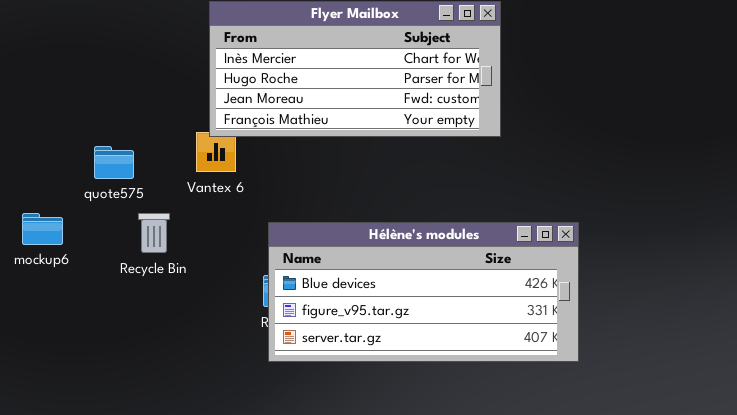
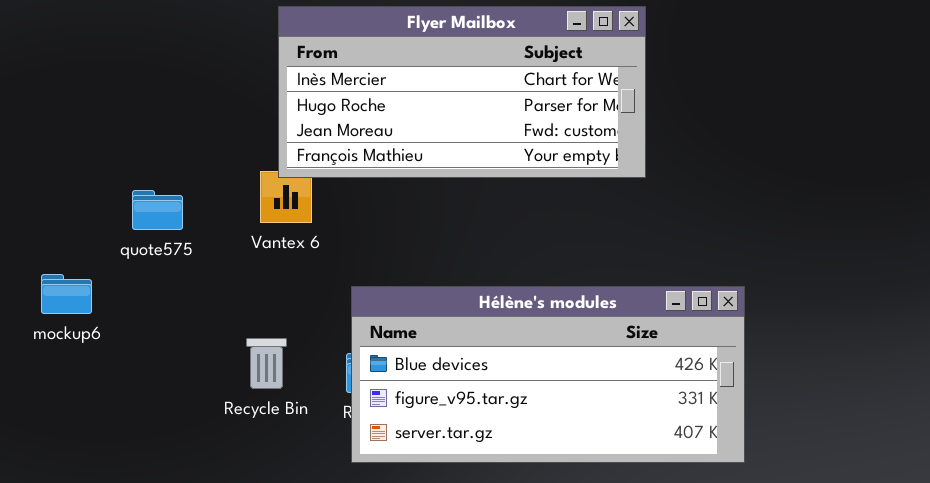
Recycle Bin: [138,213,170,253] -> [246,338,287,389], moved

